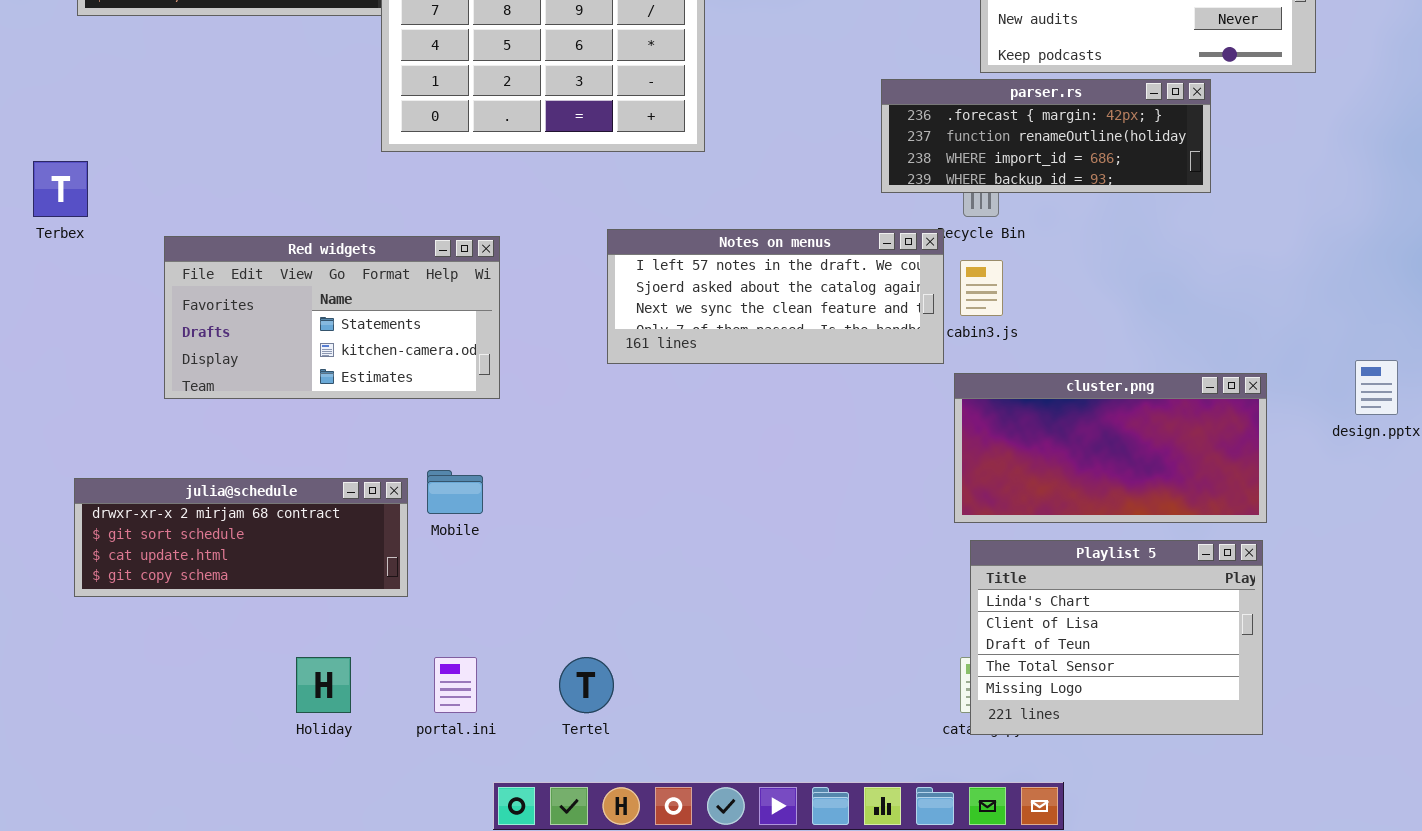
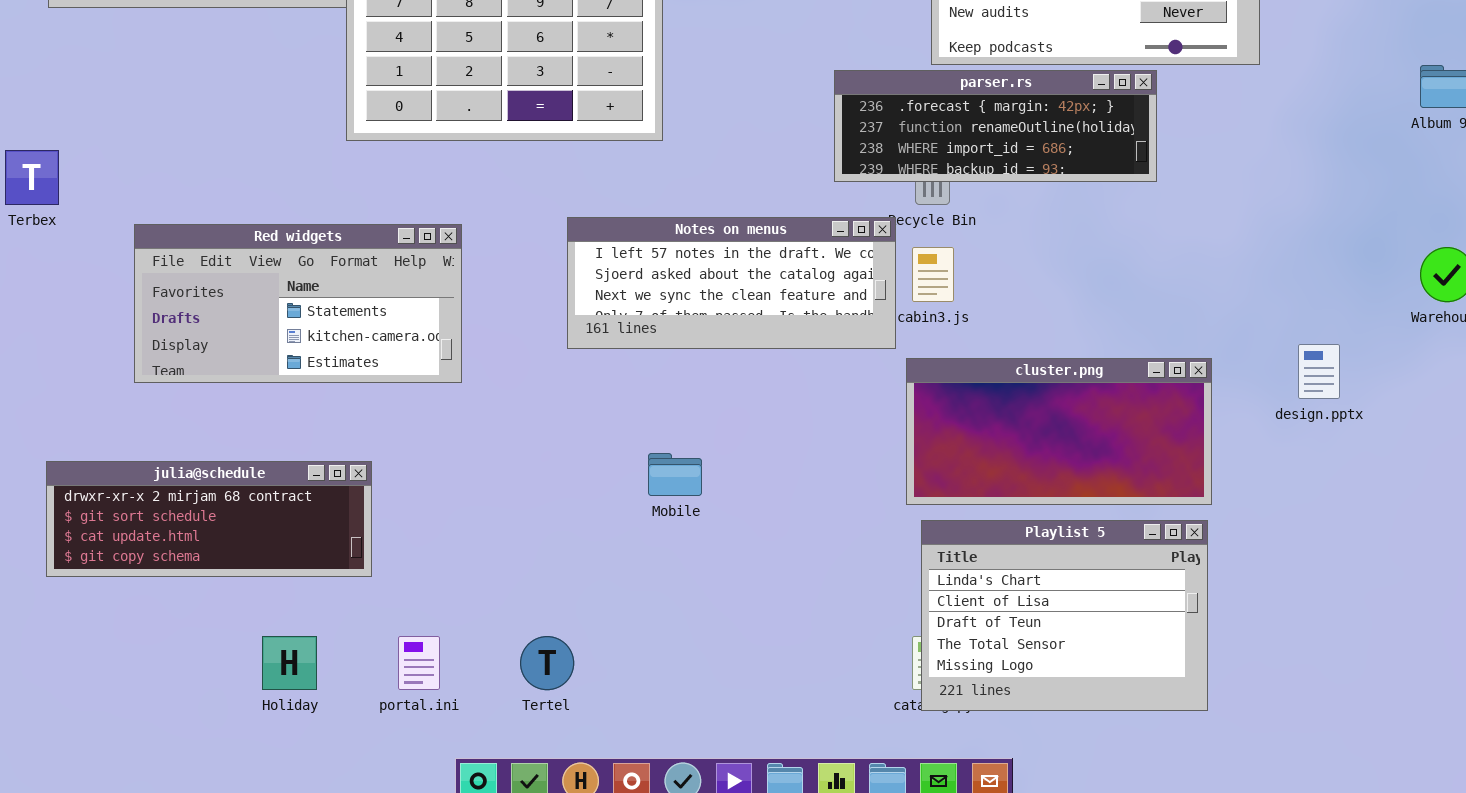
Mobile: [427,470,483,514] -> [648,453,702,496], moved

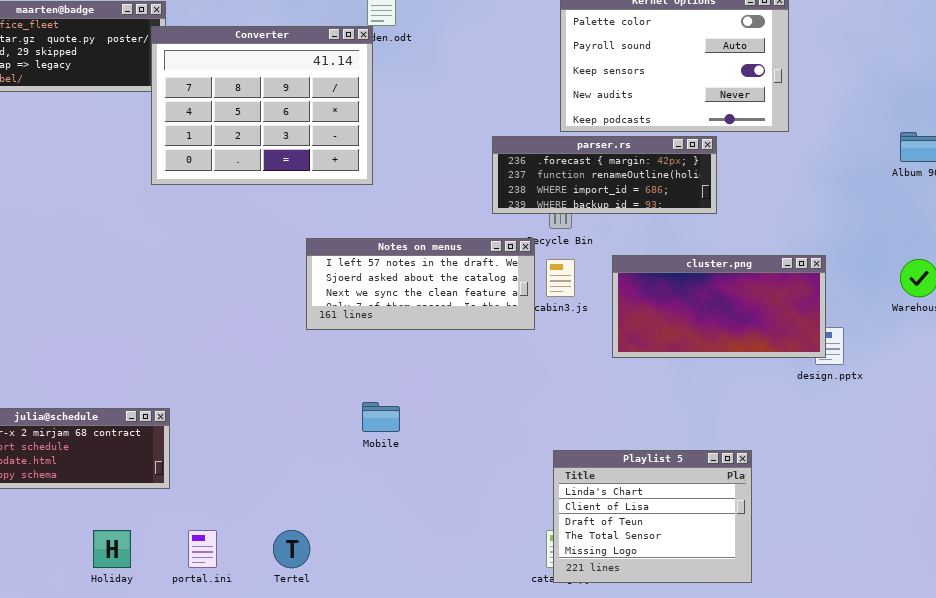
Red widgets: [134,224,462,383] -> none, closed
cluster.png: [906,358,1212,505] -> [612,255,826,358], moved

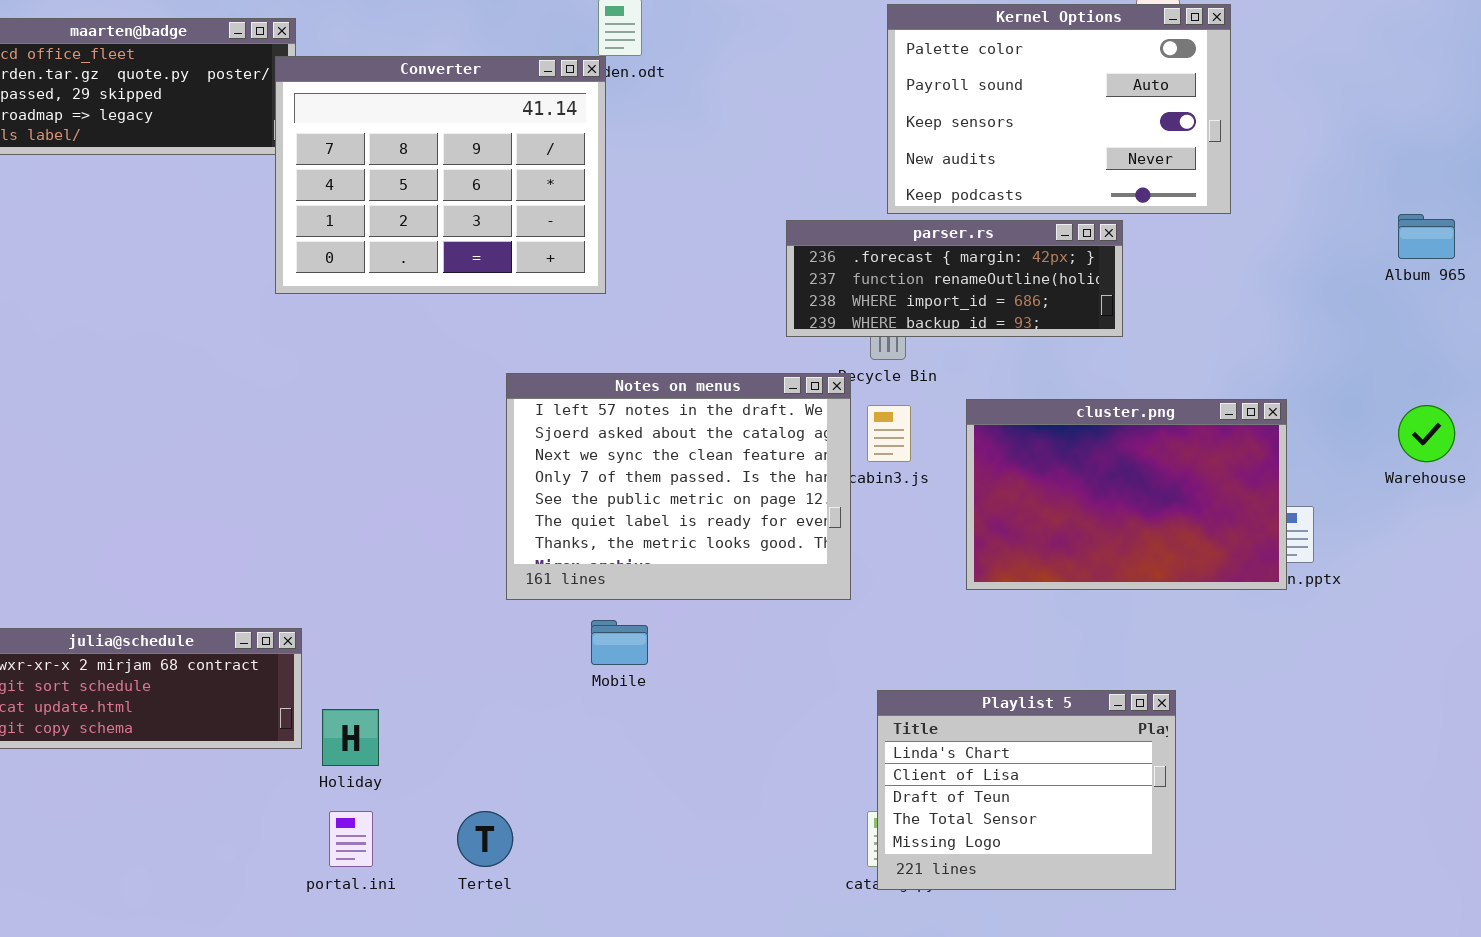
Notes on menus: [306,238,535,330] -> [506,373,851,600], resized
cluster.png: [612,255,826,358] -> [966,399,1287,590], resized
Holiday: [93,530,131,568] -> [322,709,379,766], moved

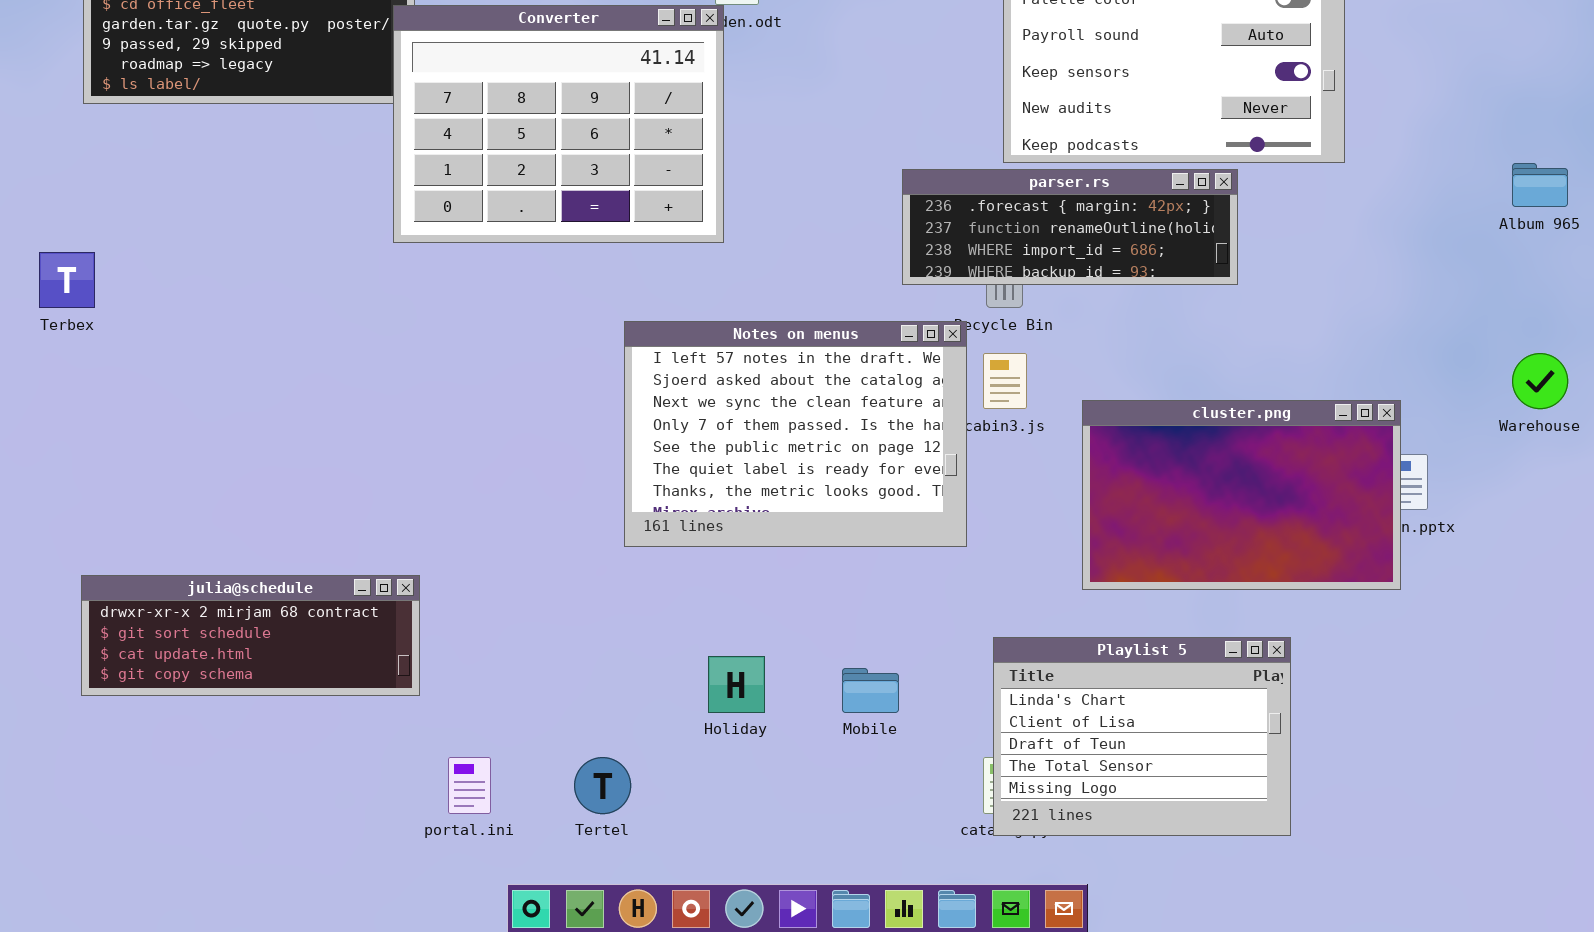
cluster.png: [966,399,1287,590] -> [1082,400,1401,590], moved
Mobile: [591,620,648,665] -> [842,668,899,713], moved
Holiday: [322,709,379,766] -> [708,656,765,713], moved

